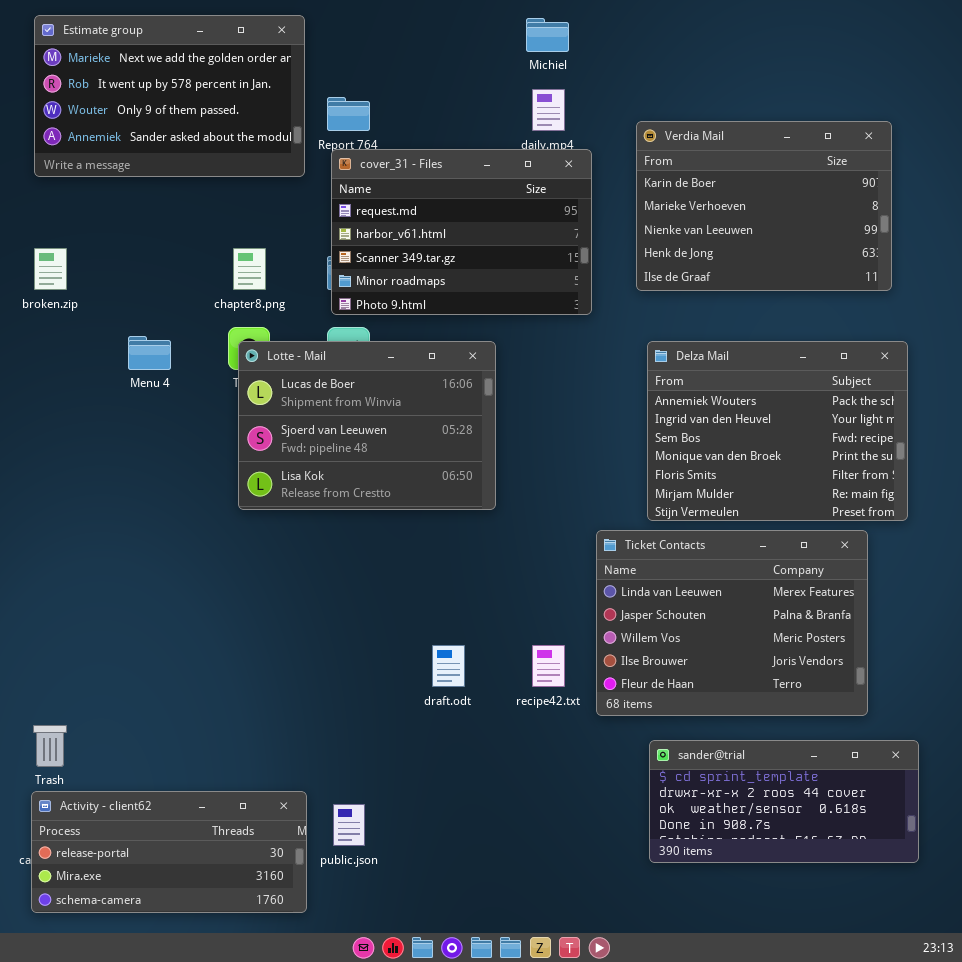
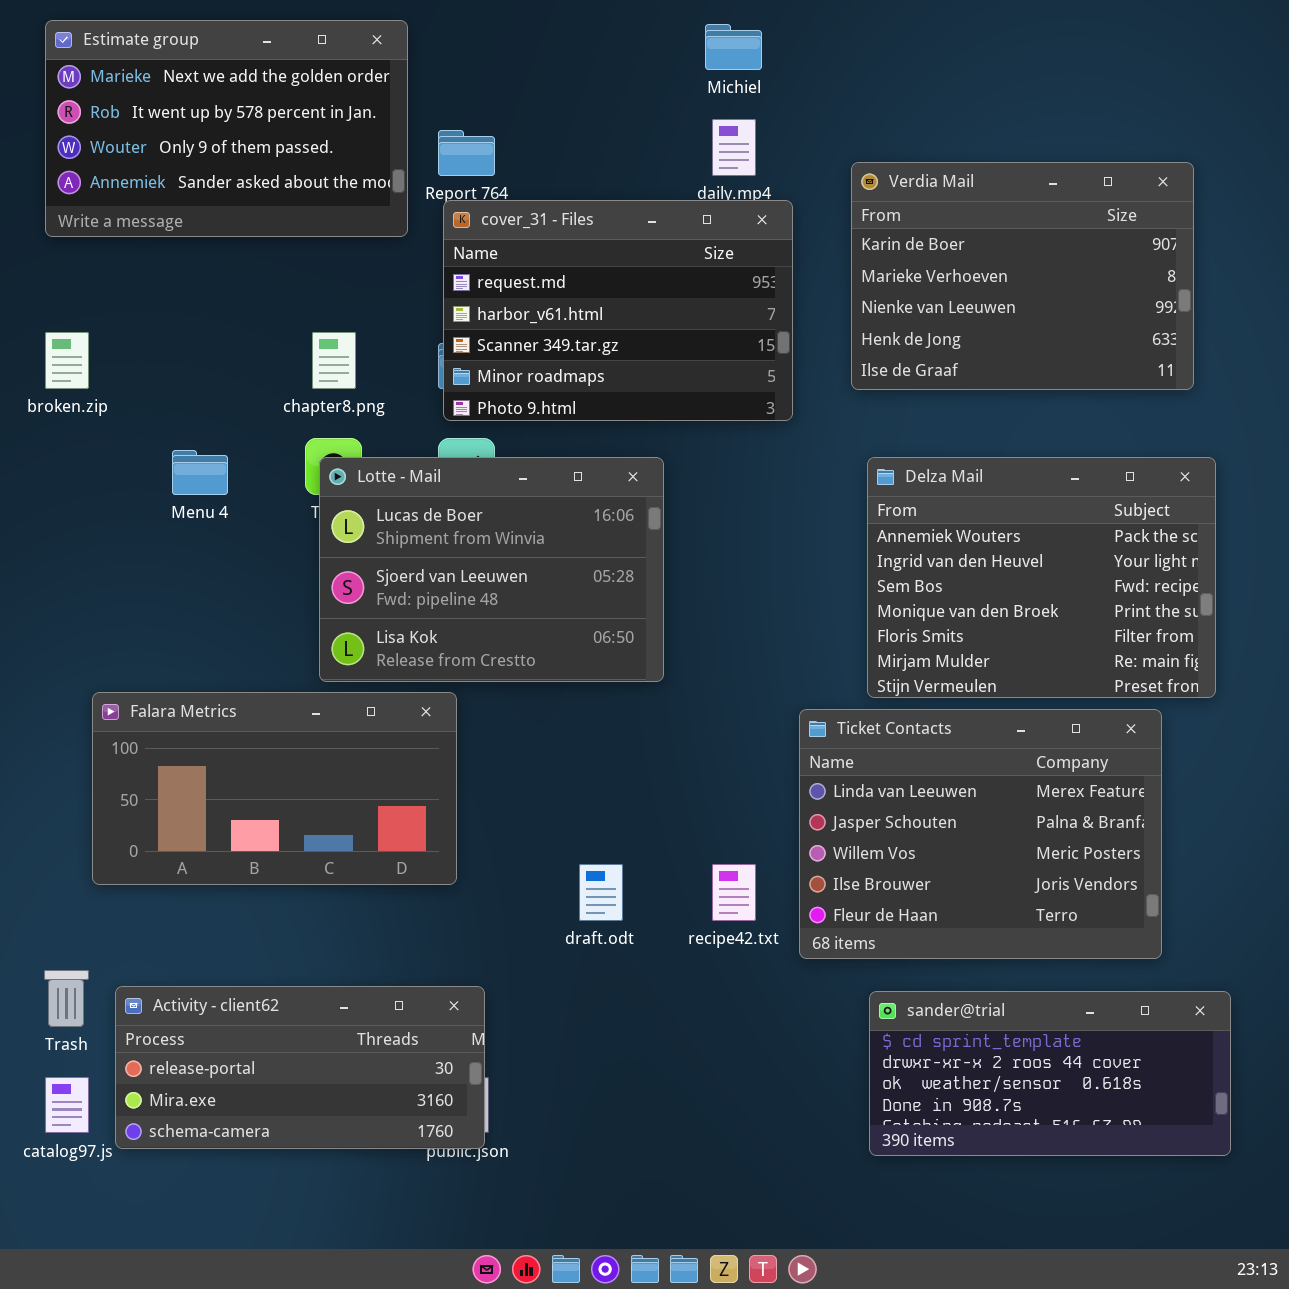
Falara Metrics: none -> [92,692,457,885], opened
Activity - client62: [31,791,307,913] -> [115,986,485,1149], moved

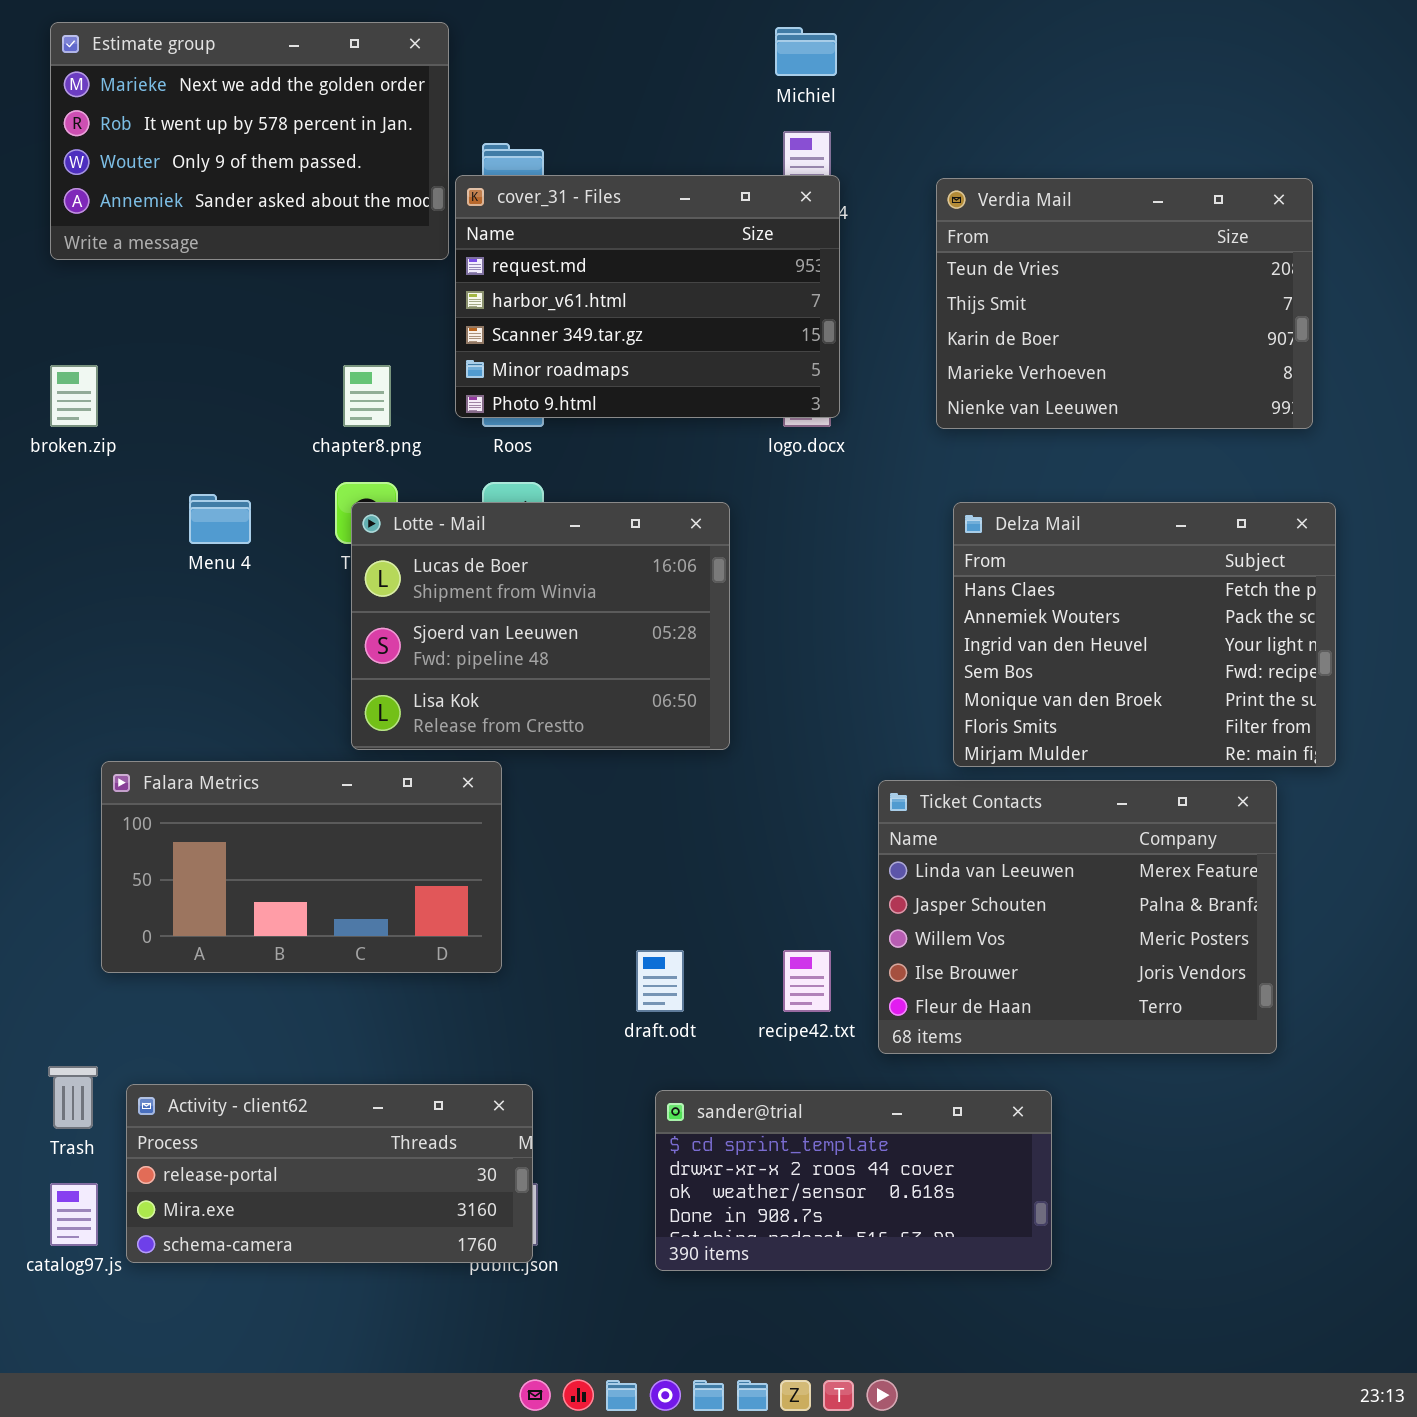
Verdia Mail: [851,162,1194,390] -> [936,178,1313,429], scrolled up 2 rows
cover_31 - Files: [443,200,793,421] -> [455,175,840,418], moved
Delza Mail: [867,457,1216,698] -> [953,502,1336,767], scrolled up 1 row
sander@trial: [869,991,1231,1156] -> [655,1090,1052,1271], moved

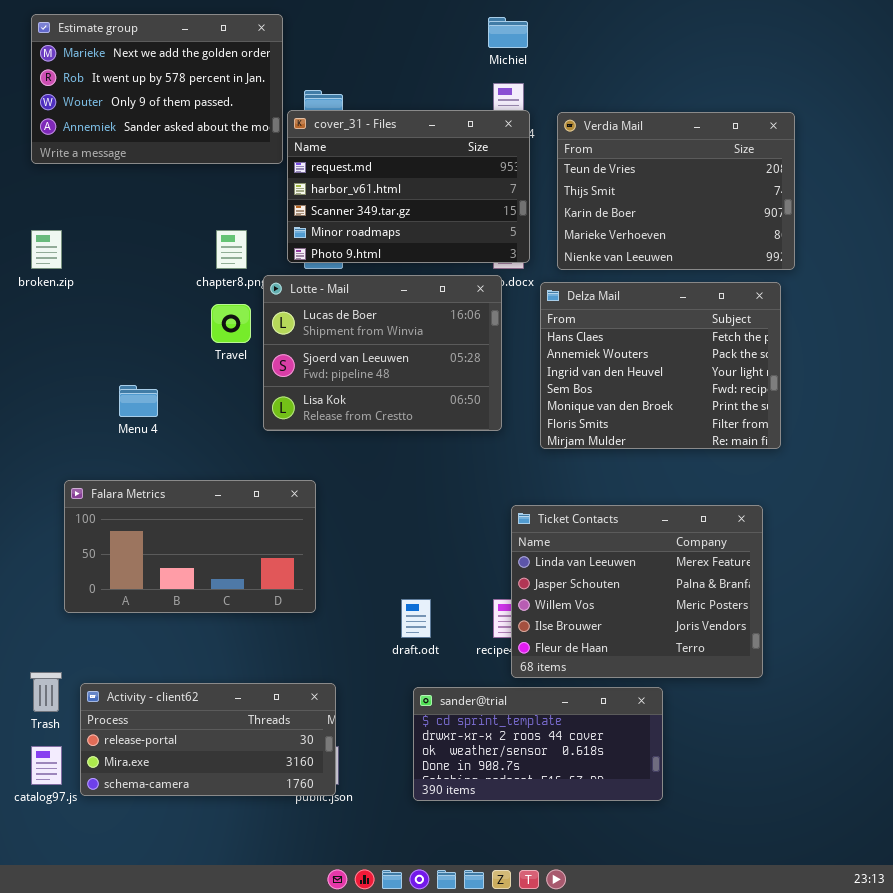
Verdia Mail: [936,178,1313,429] -> [557,112,795,270], moved
Menu 4: [189,494,251,544] -> [119,385,158,417], moved
Lotte - Mail: [351,502,730,750] -> [263,275,502,431], moved
Delza Mail: [953,502,1336,767] -> [540,282,781,449], moved
Ticket Contacts: [878,780,1277,1054] -> [511,505,763,678], moved

